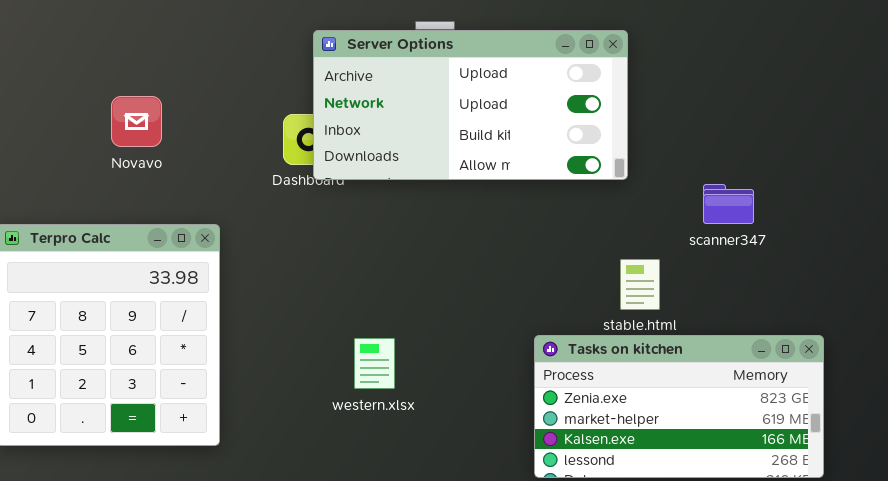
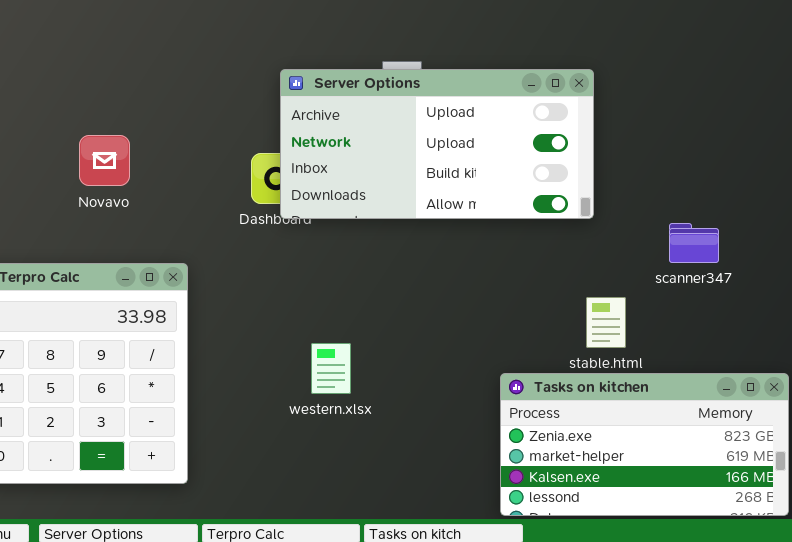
western.xlsx: [354,338,395,389] -> [311,343,351,394], moved

